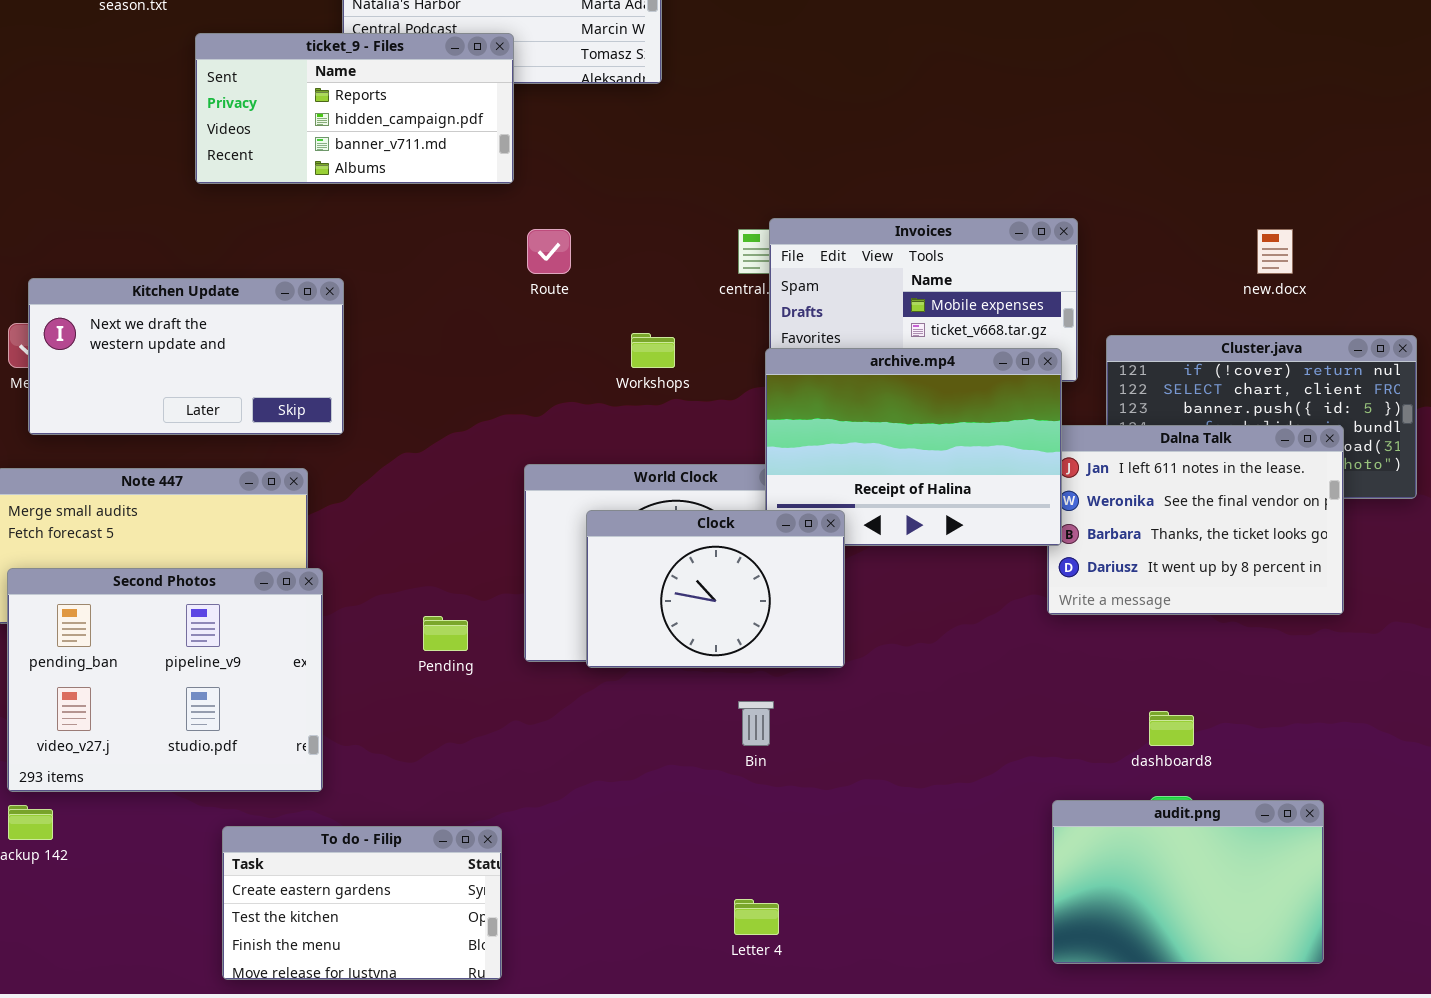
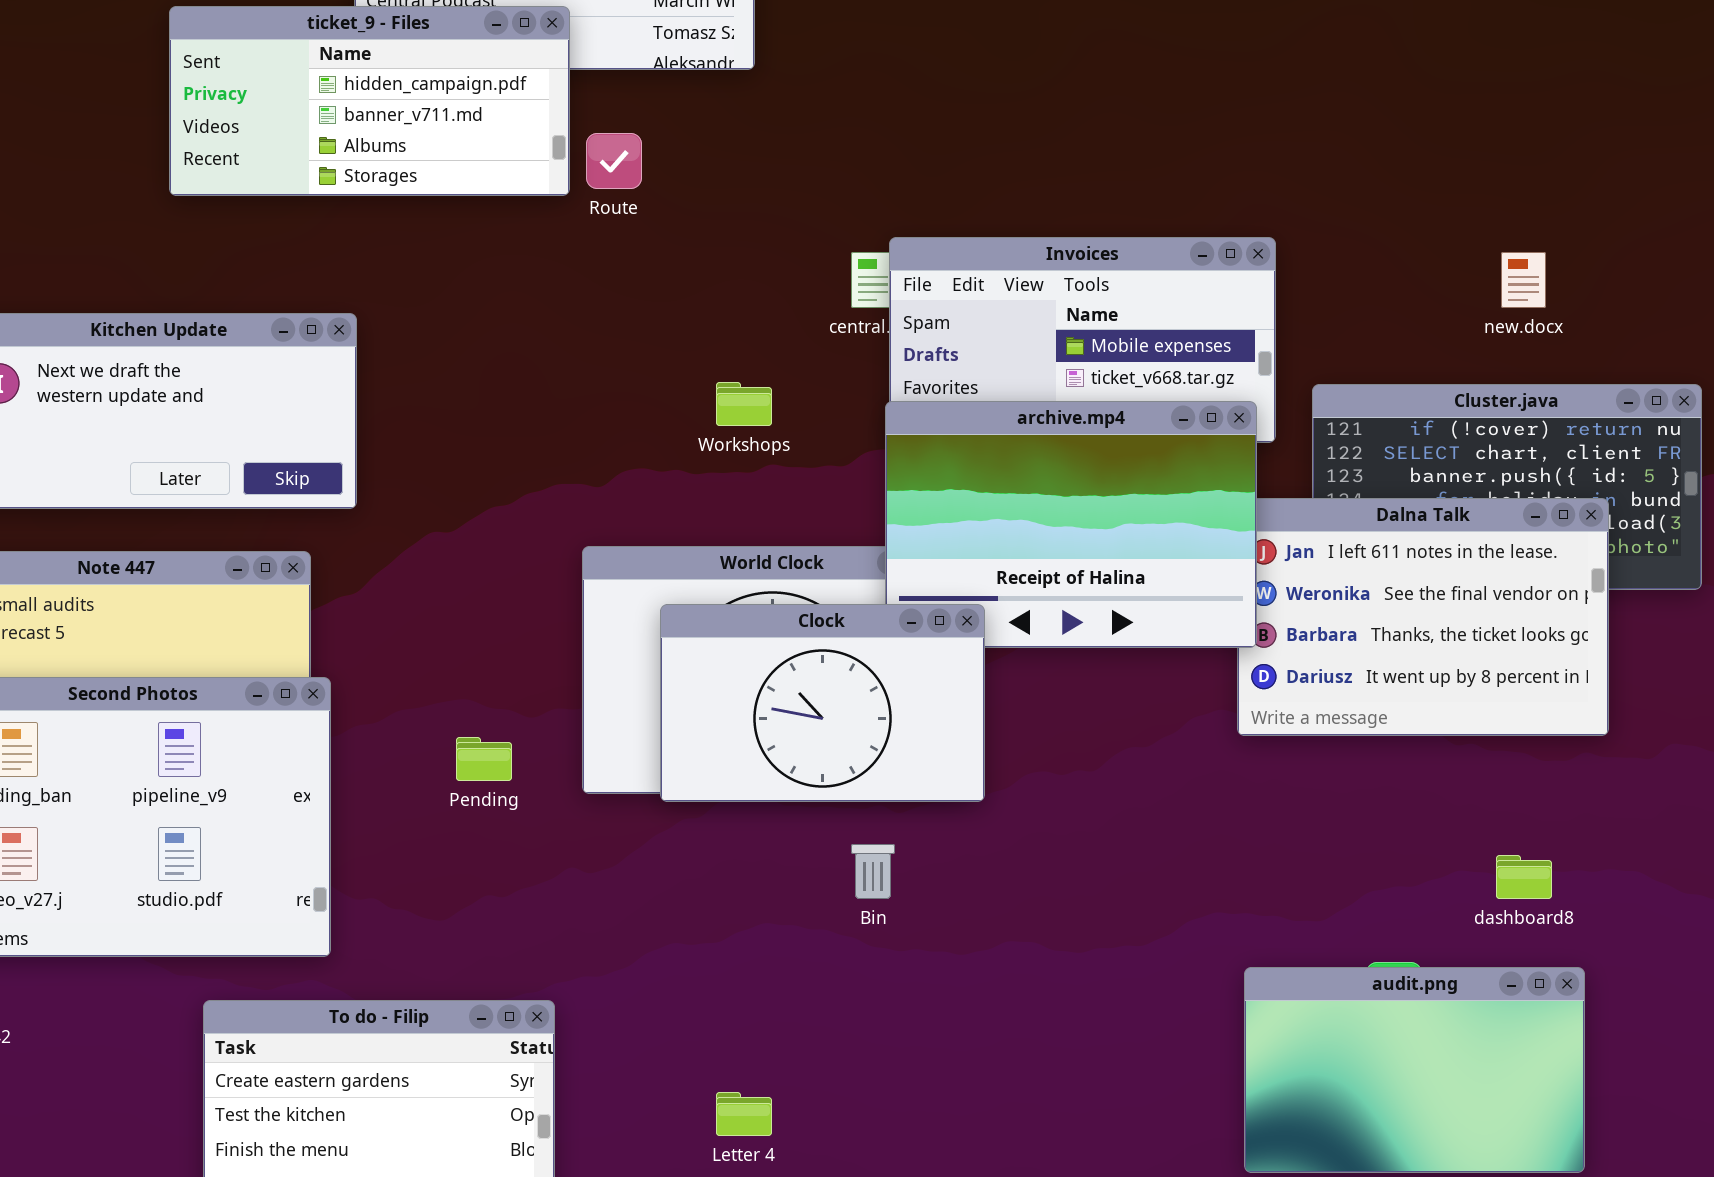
ticket_9 - Files: [195,33,514,184] -> [169,6,570,196], scrolled down 1 row
Route: [527,229,571,274] -> [586,133,642,189], moved
dashboard8: [1149,711,1194,746] -> [1496,855,1552,899], moved
Letter 4: [734,899,779,935] -> [716,1092,772,1136], moved

